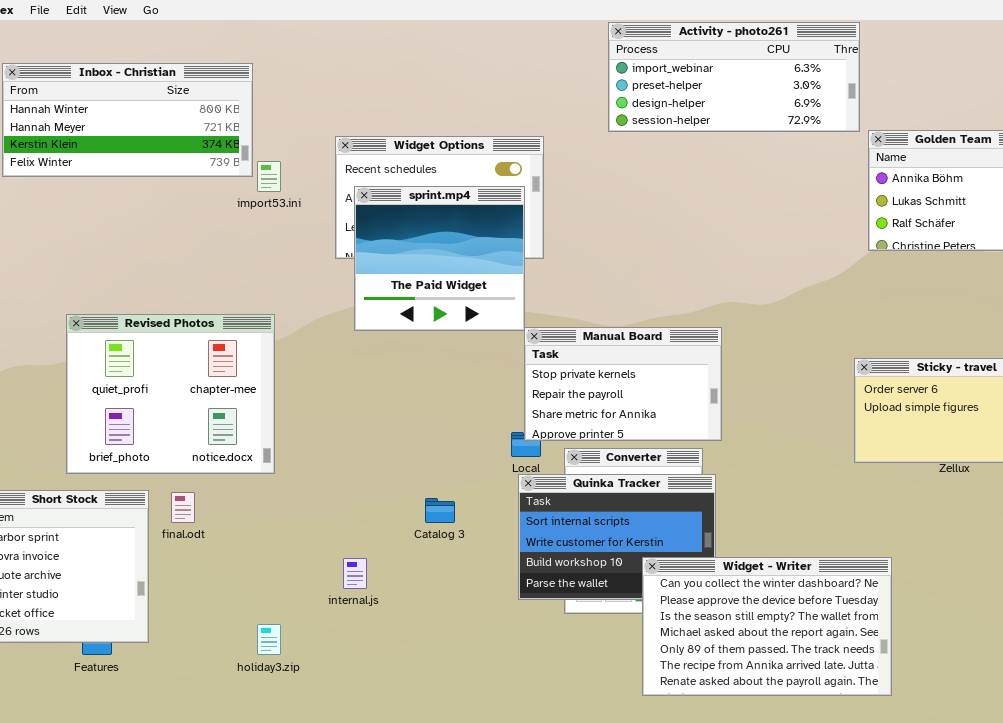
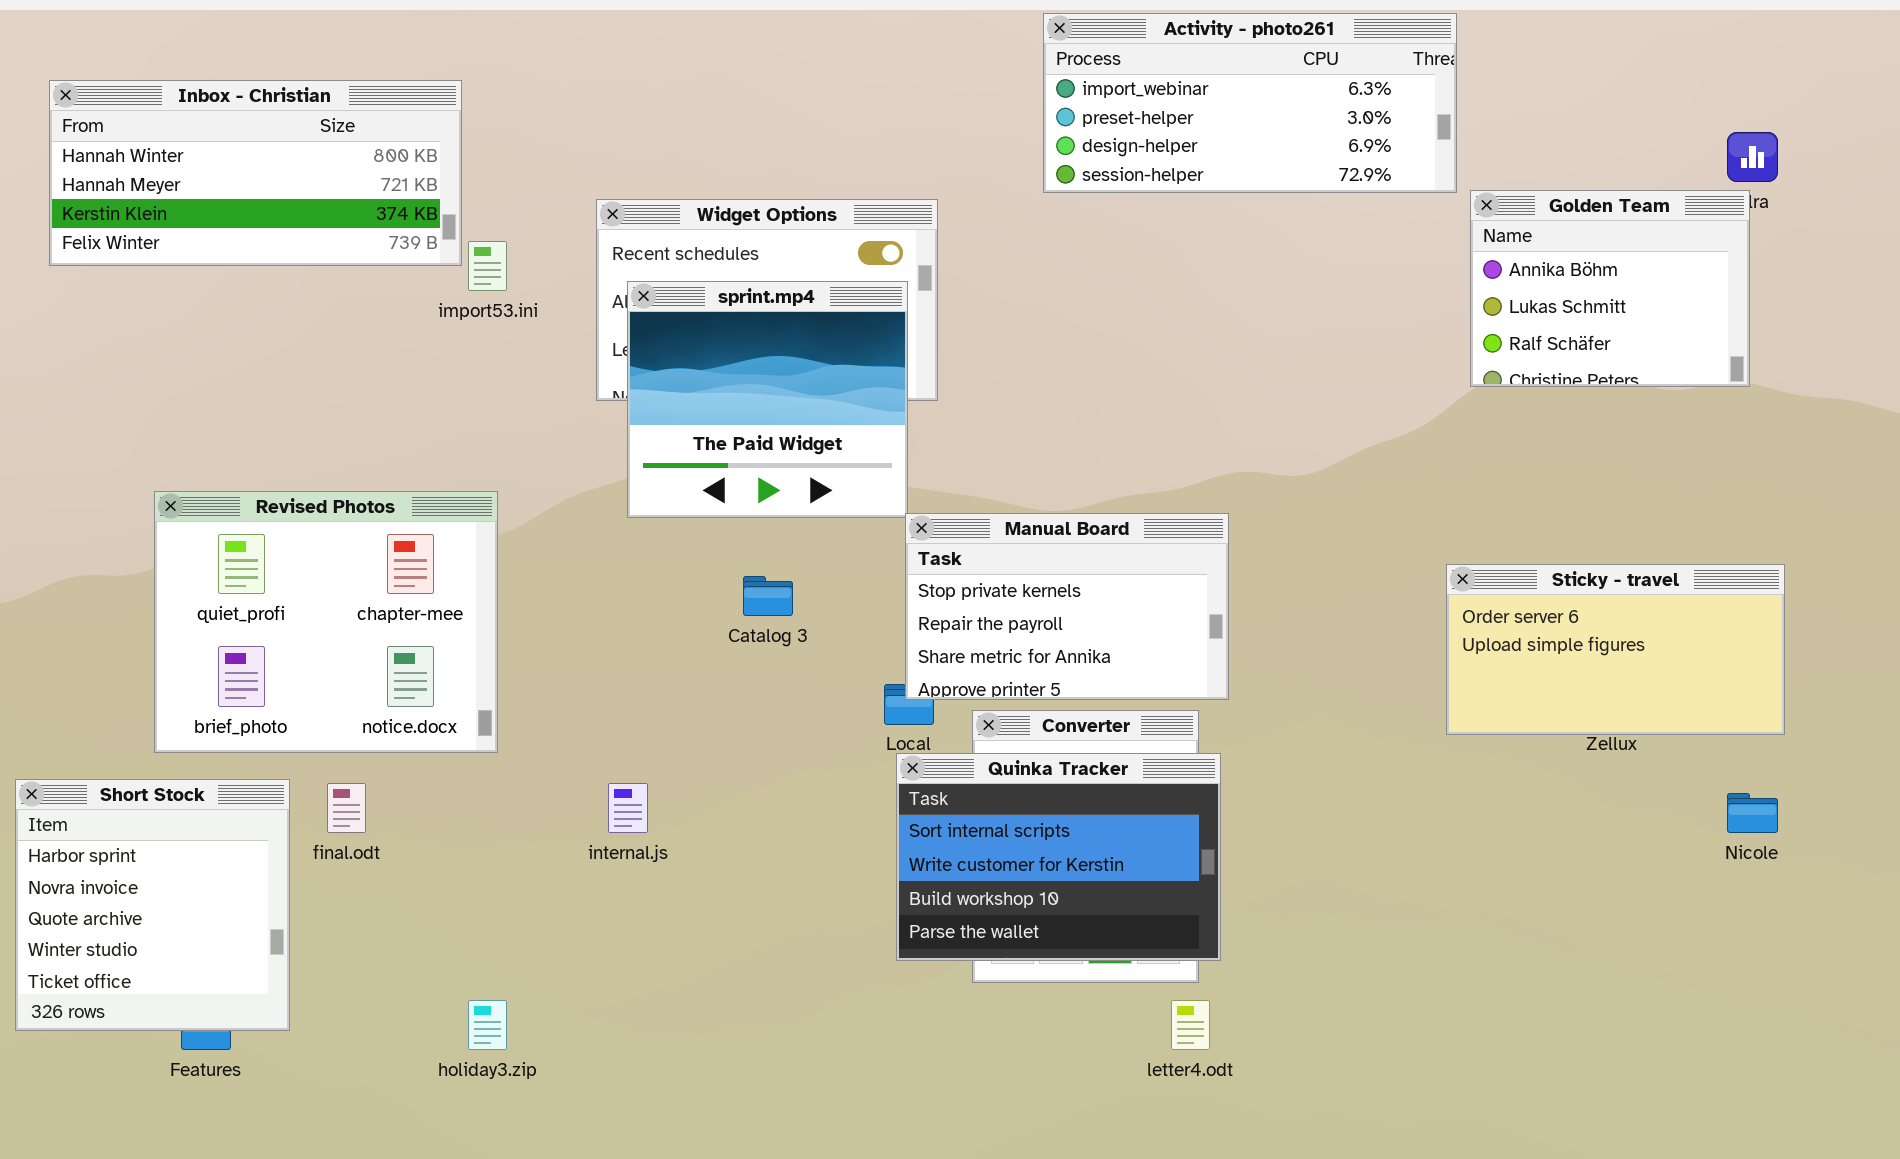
Catalog 3: [425,498,455,523] -> [743,576,793,616], moved
Widget - Writer: [642,557,892,696] -> none, closed
internal.js: [343,558,367,589] -> [608,783,648,833], moved

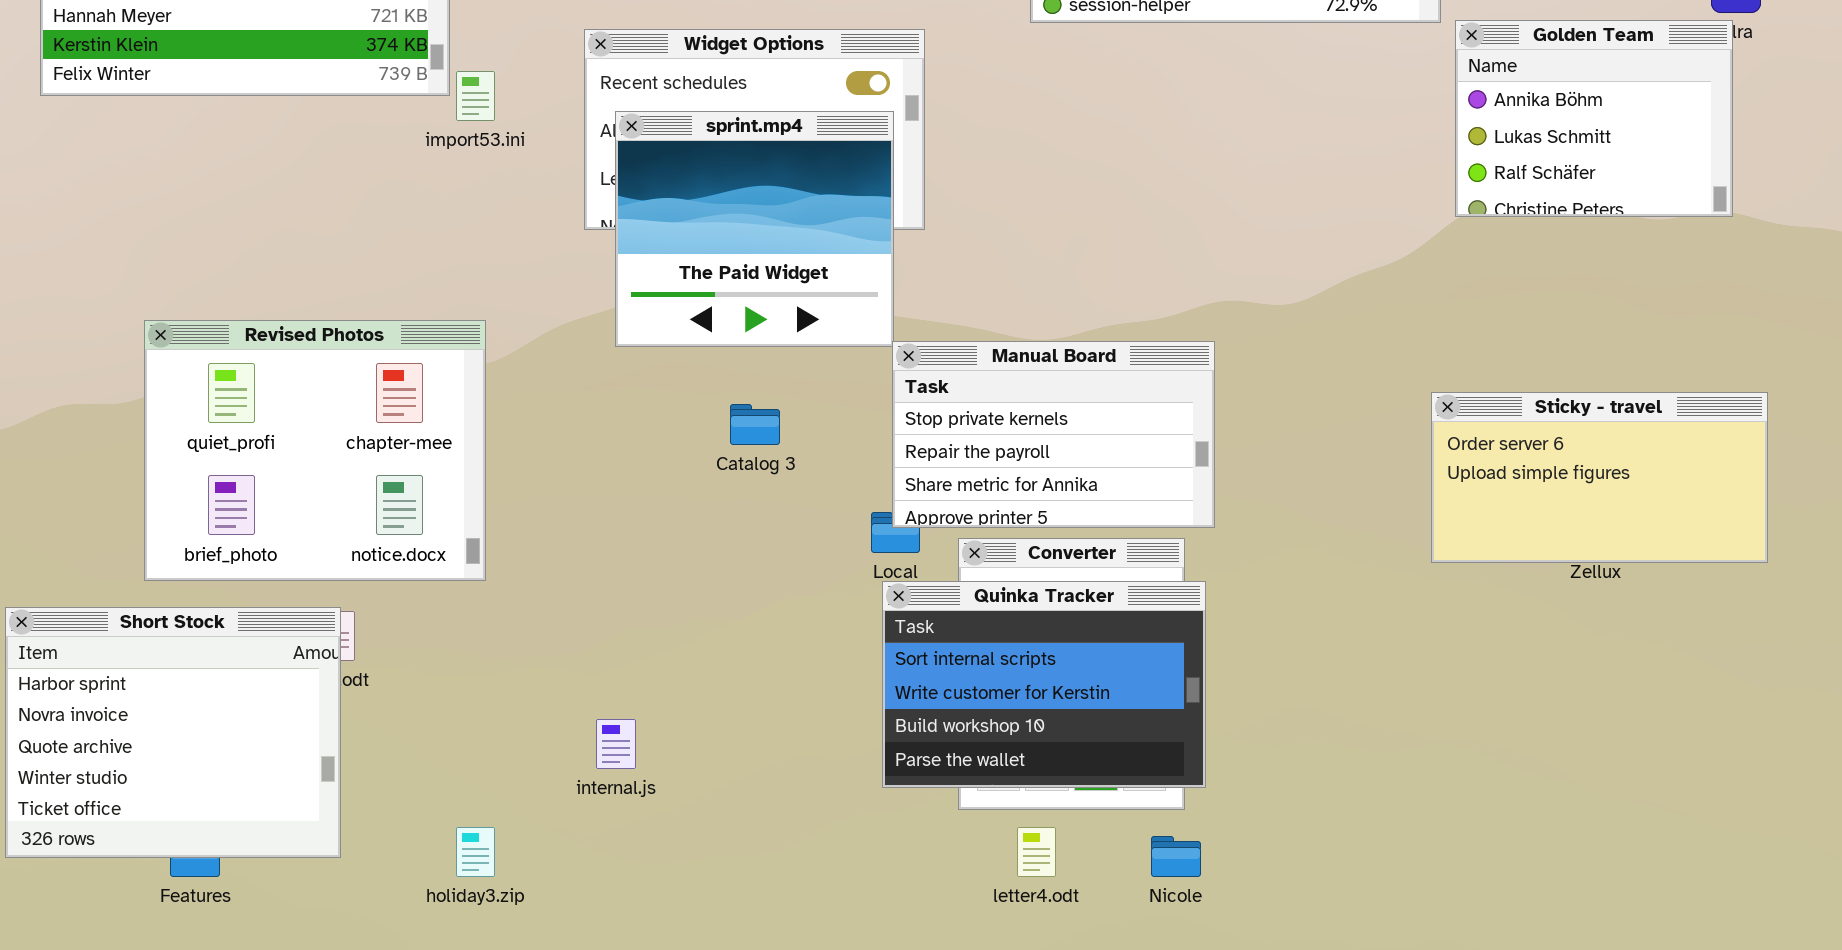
Short Stock: [15,779,290,1031] -> [5,607,341,858], resized
internal.js: [608,783,648,833] -> [596,719,636,769], moved
Nicole: [1727,793,1778,833] -> [1151,836,1201,877], moved
letter4.odt: [1171,1000,1210,1050] -> [1017,827,1056,877], moved

